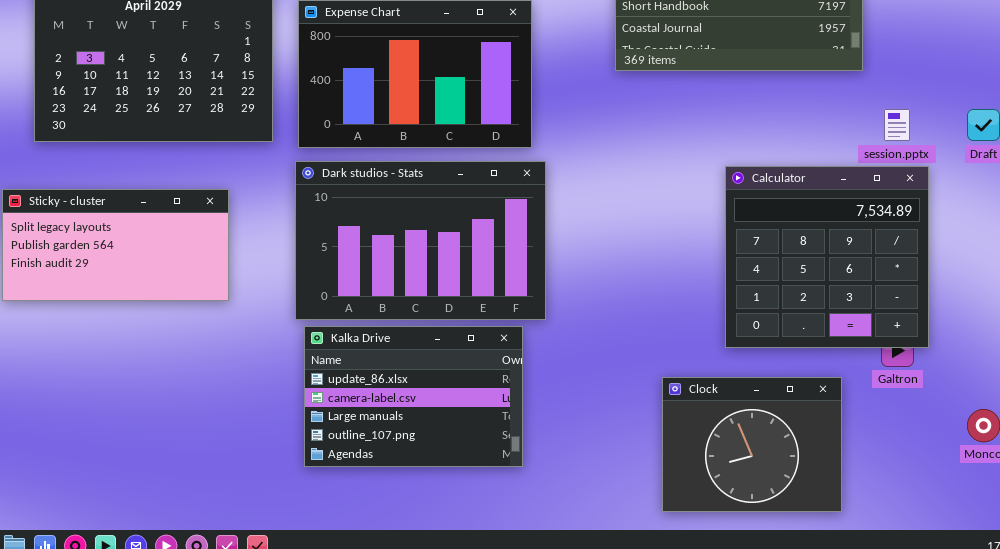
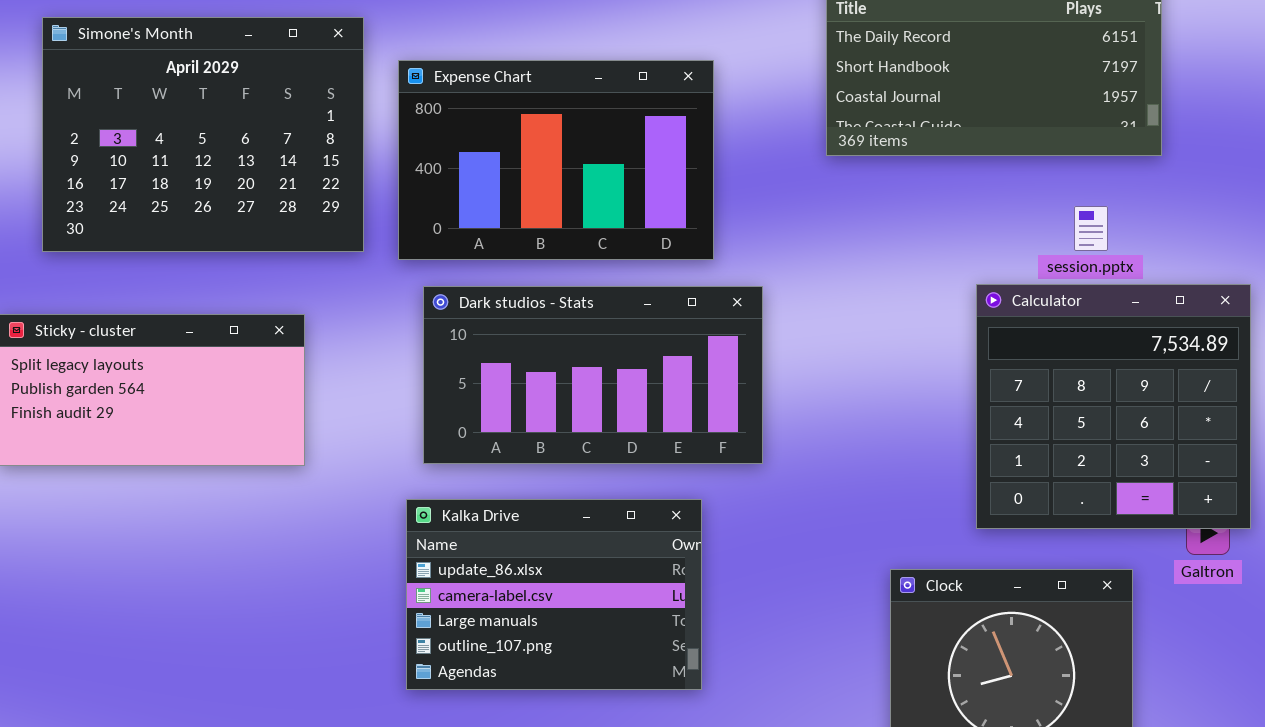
session.pptx: [884,109,910,141] -> [1074,206,1108,251], moved
Dark studios - Stats: [295,161,546,320] -> [423,286,763,464], moved, resized

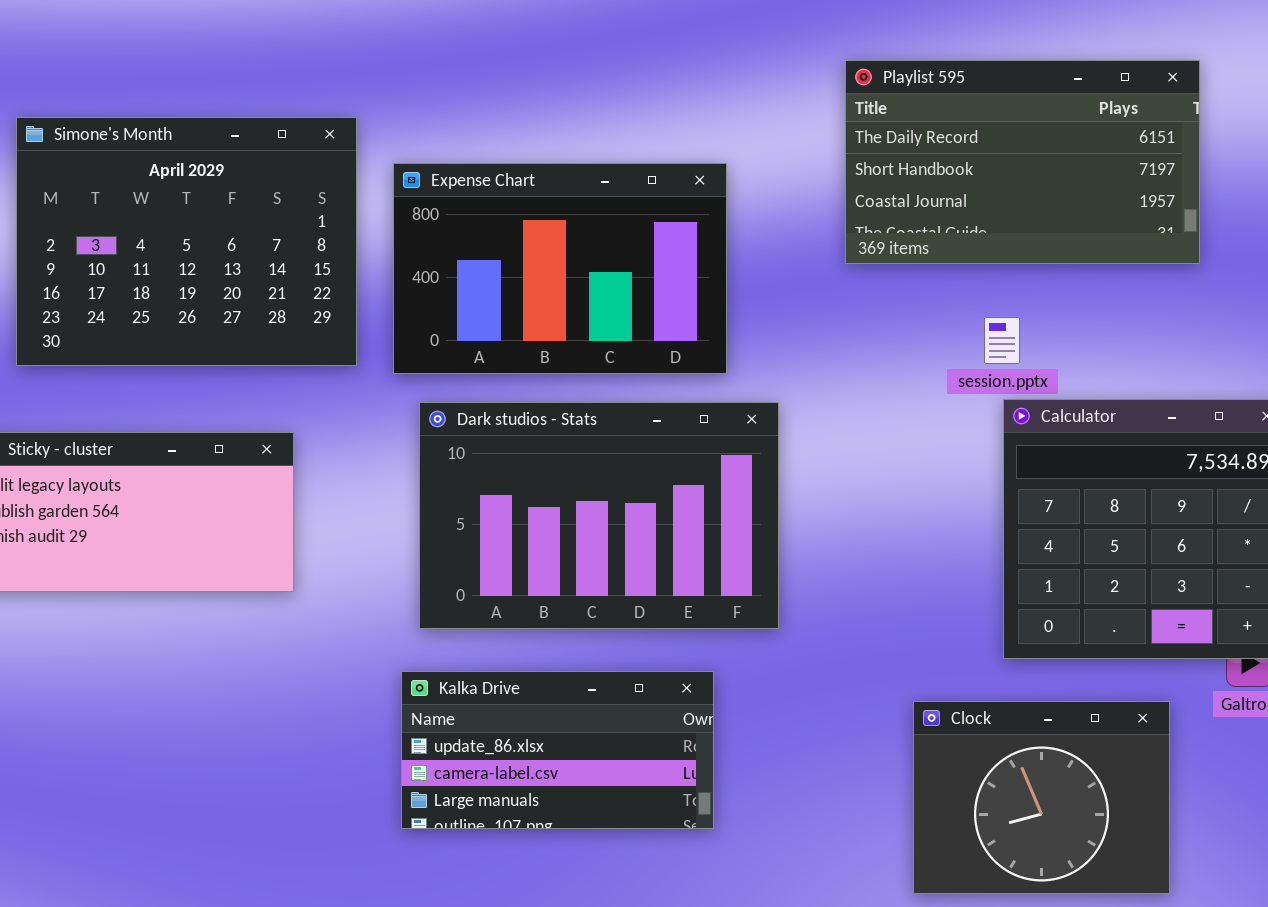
session.pptx: [1074,206,1108,251] -> [984,317,1020,364], moved
Dark studios - Stats: [423,286,763,464] -> [419,402,779,629], resized
Kalka Drive: [406,499,702,690] -> [401,671,714,829], resized

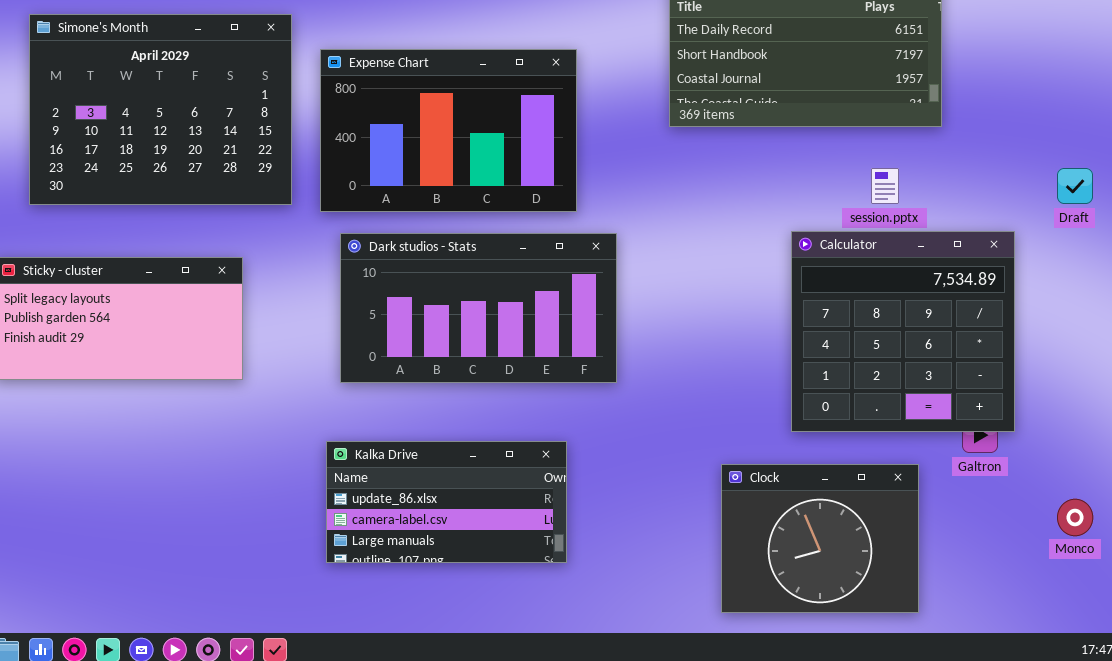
session.pptx: [984,317,1020,364] -> [871,168,899,204], moved
Dark studios - Stats: [419,402,779,629] -> [340,233,617,383], resized

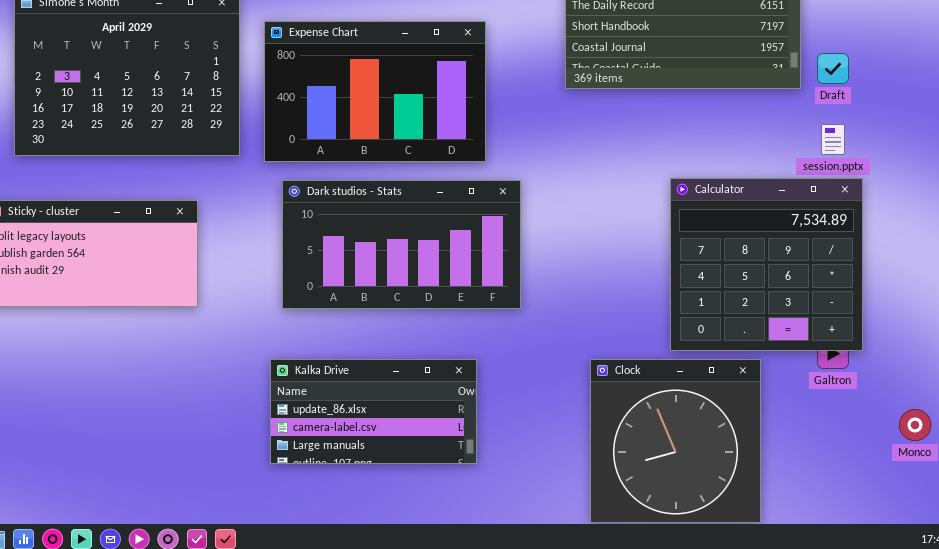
session.pptx: [871,168,899,204] -> [821,124,845,155], moved
Draft: [1057,168,1093,204] -> [817,53,849,84], moved
Clock: [721,464,919,613] -> [590,359,761,523], moved, resized

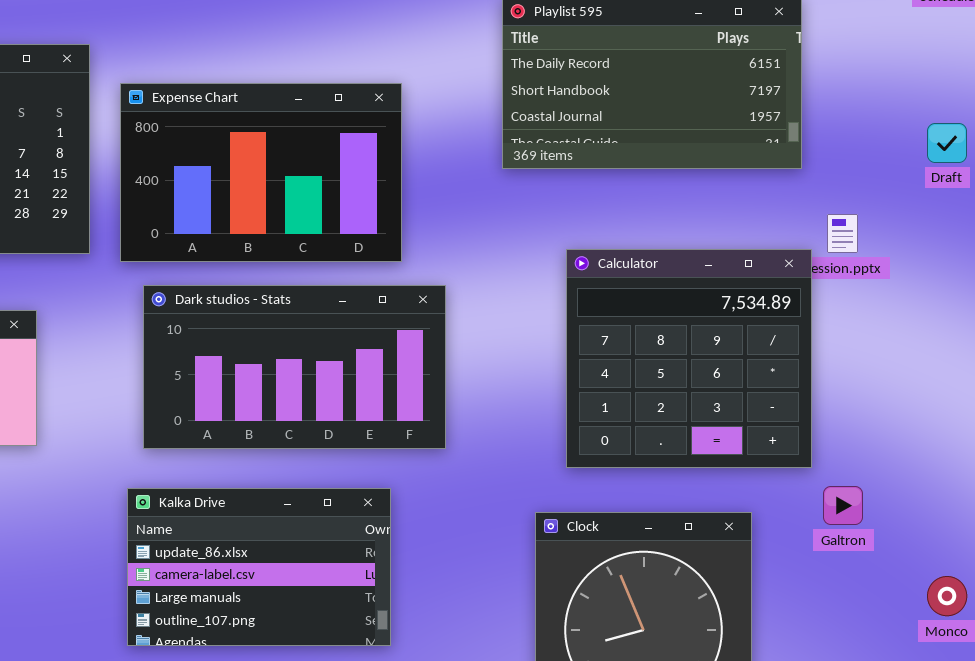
Draft: [817,53,849,84] -> [927,123,967,163], moved
Calculator: [670,178,863,351] -> [566,249,812,468], moved
Kalka Drive: [270,359,477,464] -> [127,488,391,646], resized

